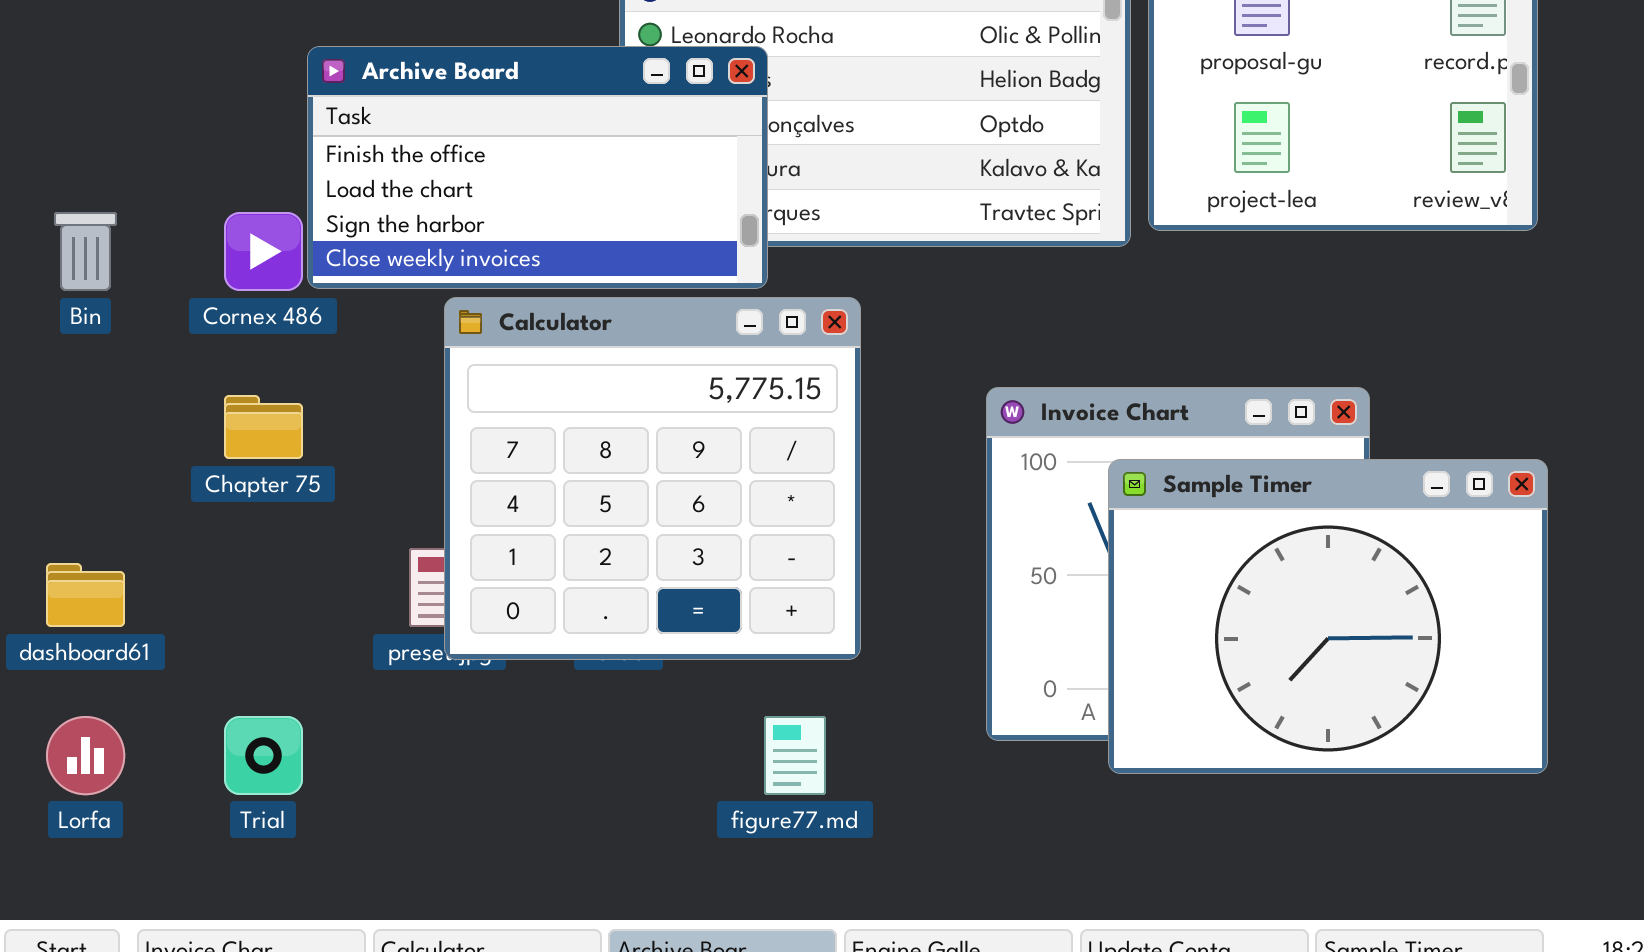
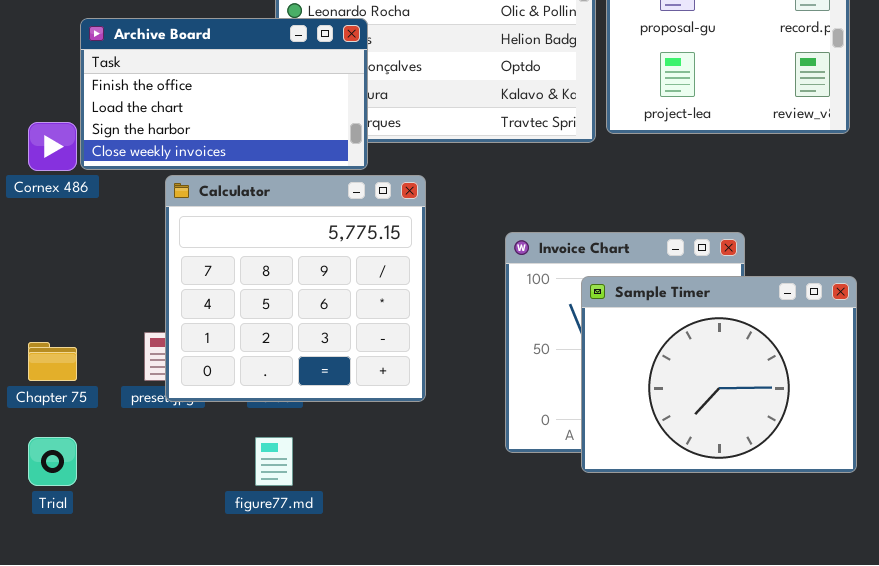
Chapter 75: [224,395,303,459] -> [28,342,77,381], moved
figure77.md: [764,716,826,795] -> [255,437,293,486], moved

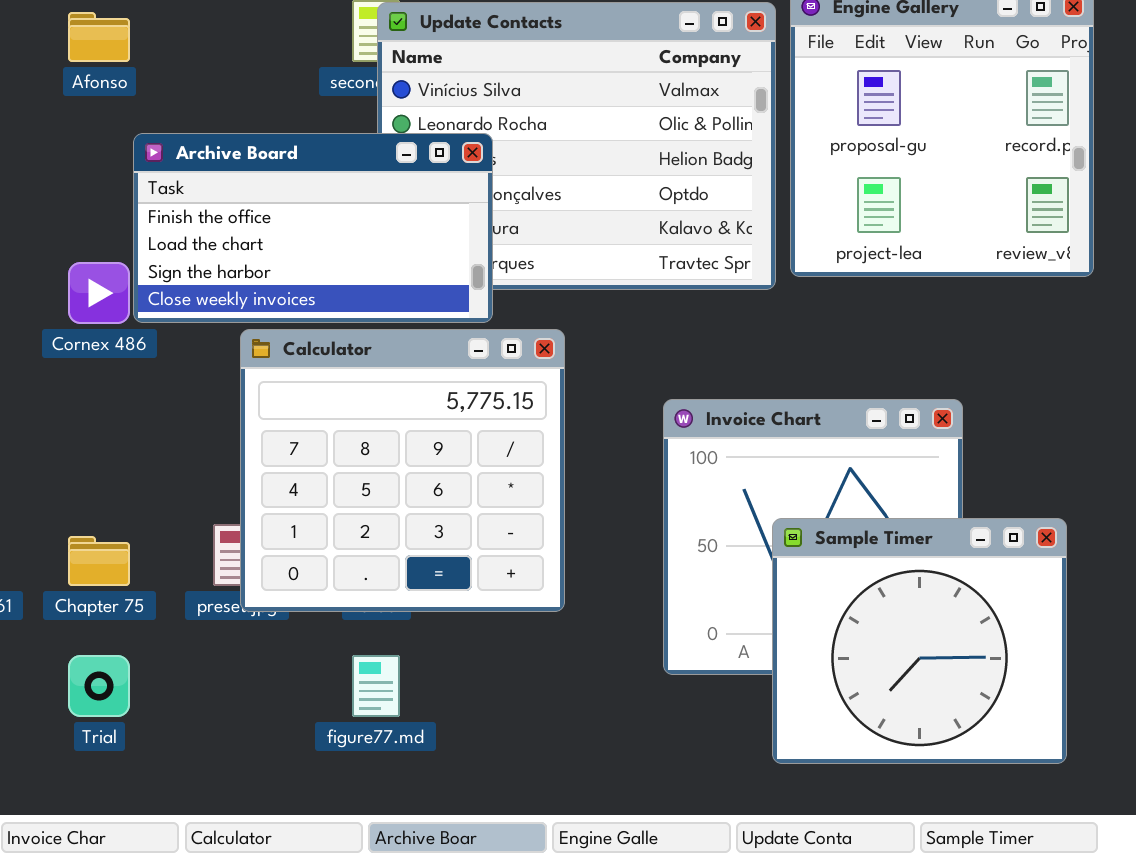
Sample Timer: [581,276,857,473] -> [772,518,1067,764], moved, resized

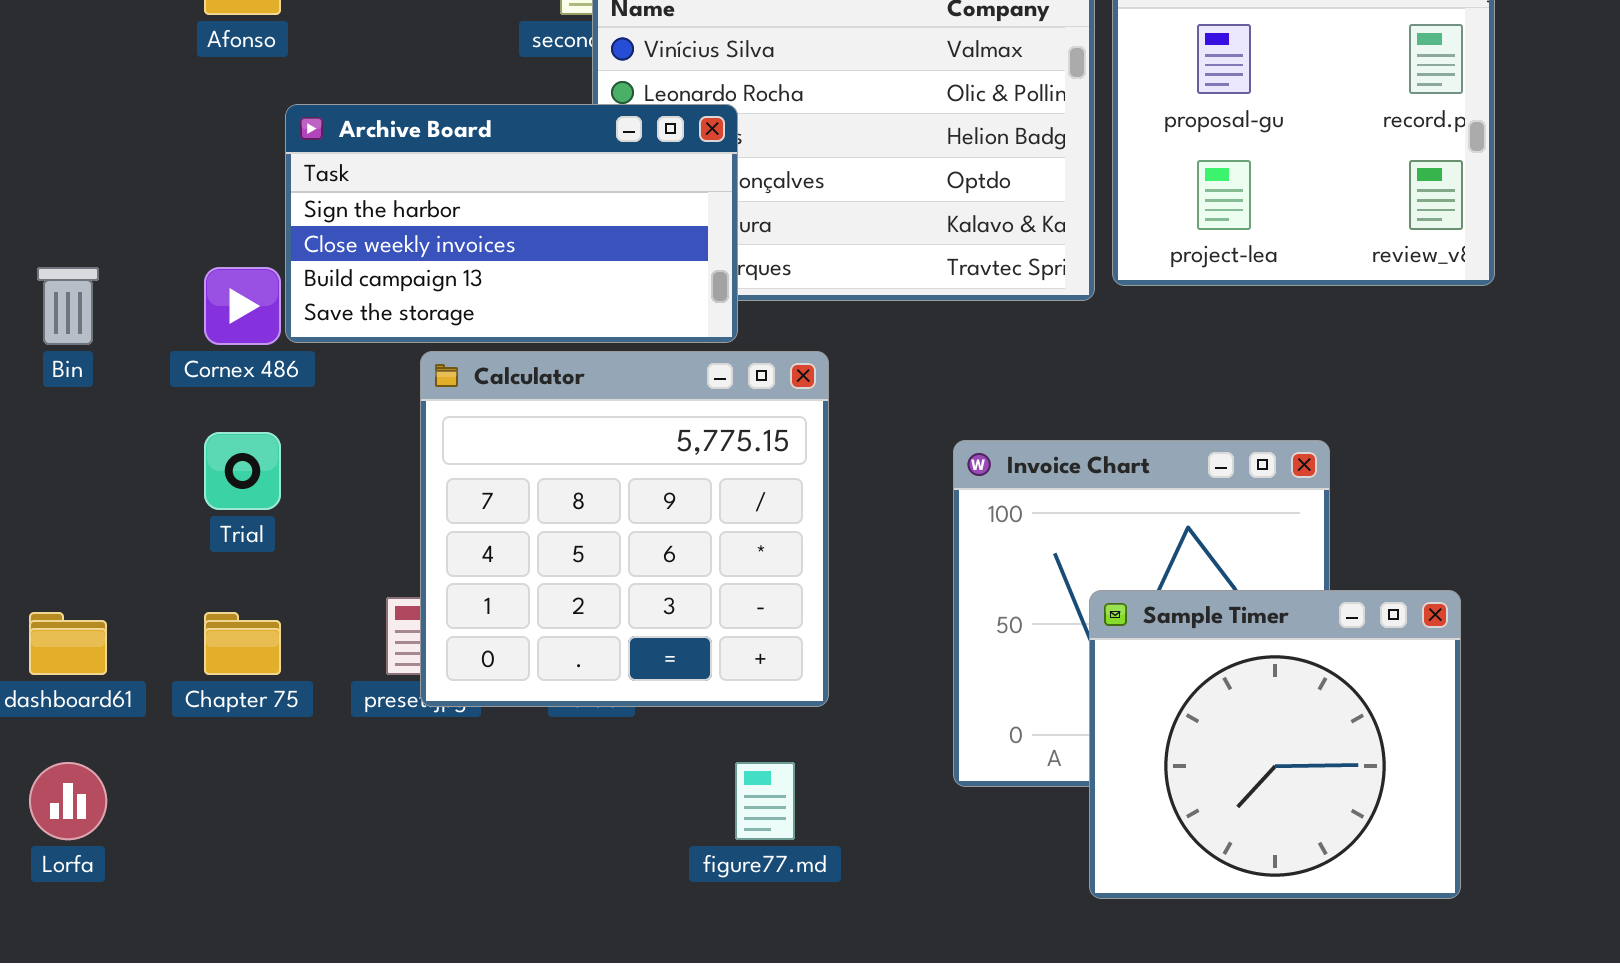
Archive Board: [133,133,493,323] -> [285,104,738,343], scrolled down 2 rows
Trial: [68,655,130,717] -> [204,432,281,510], moved
figure77.md: [352,655,400,717] -> [735,762,795,840], moved

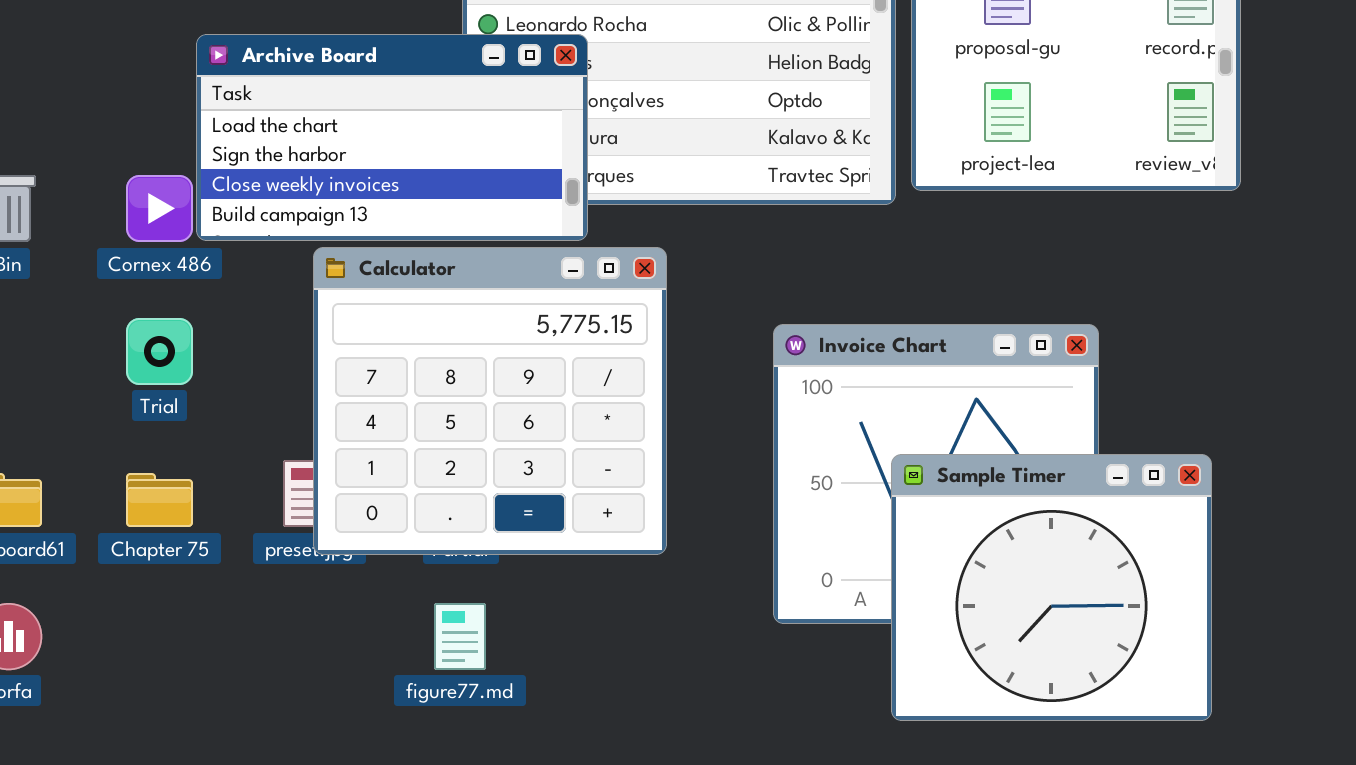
Archive Board: [285,104,738,343] -> [196,34,588,241], scrolled up 1 row
figure77.md: [735,762,795,840] -> [434,603,486,670], moved

